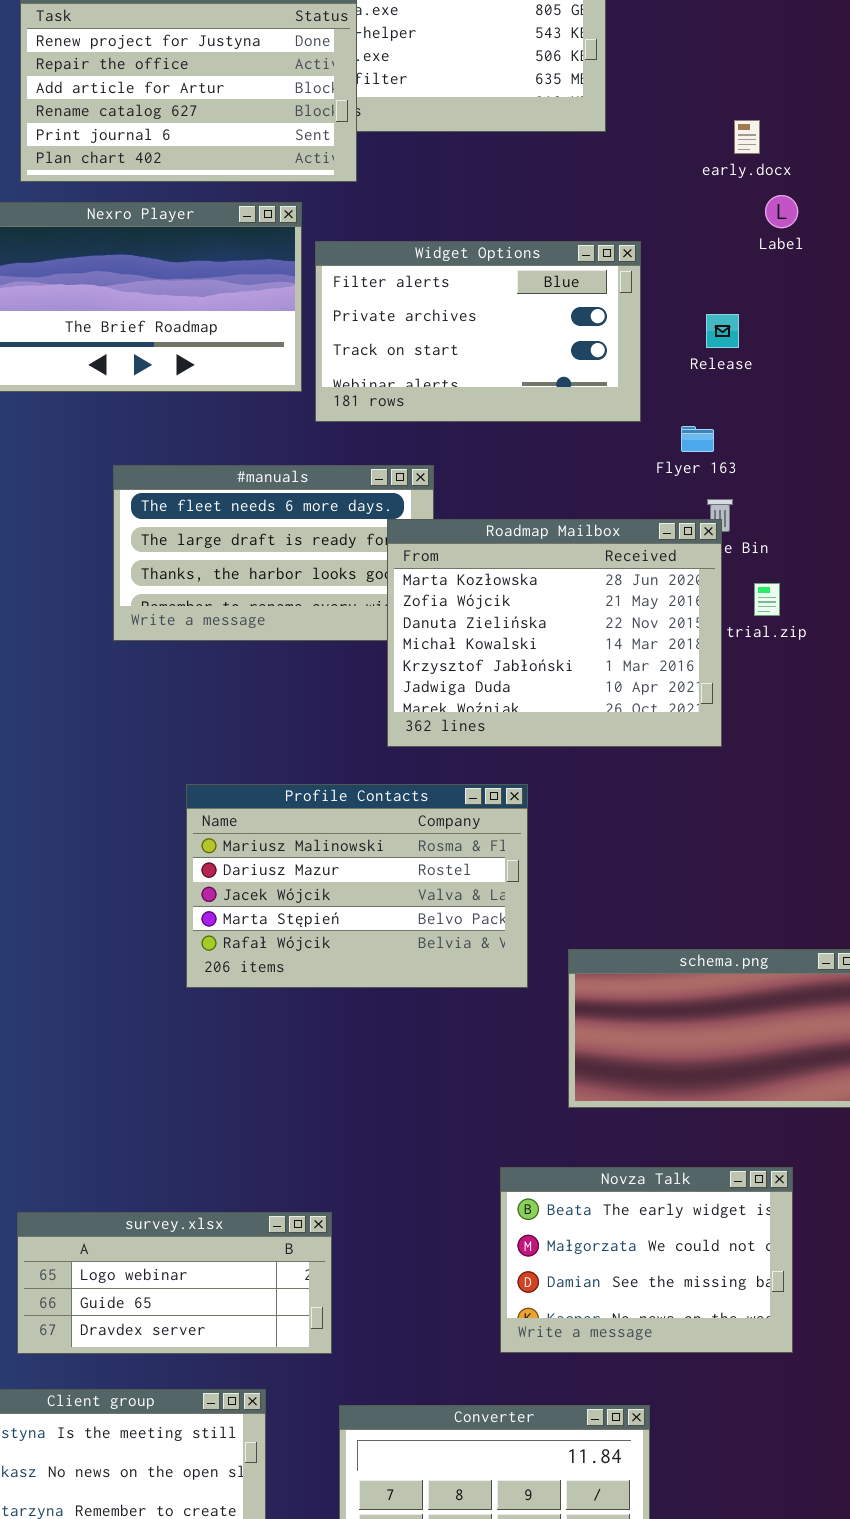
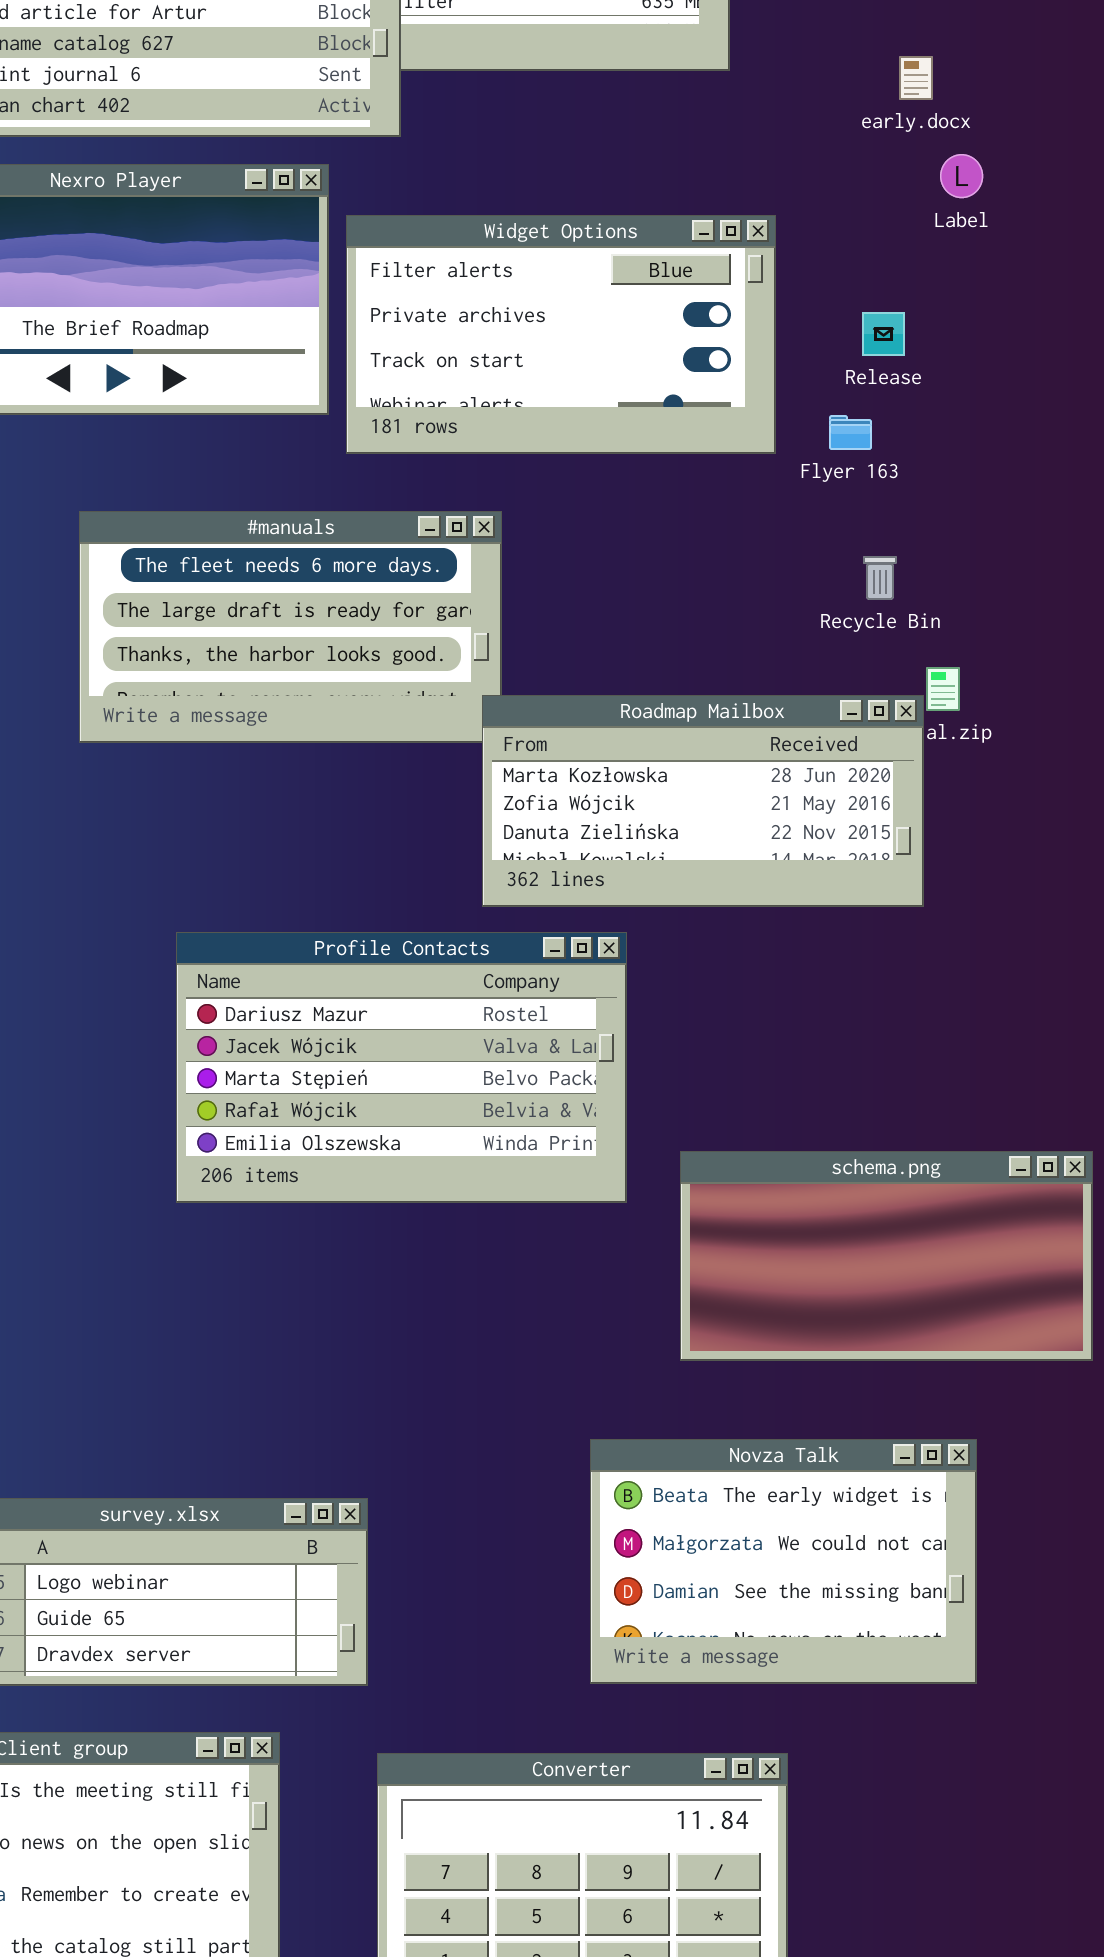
Flyer 163: [681,426,714,452] -> [829,415,872,450], moved
Roadmap Mailbox: [387,519,722,747] -> [482,695,924,907], moved, resized
Profile Contacts: [186,784,528,988] -> [176,932,627,1203], scrolled down 1 row

